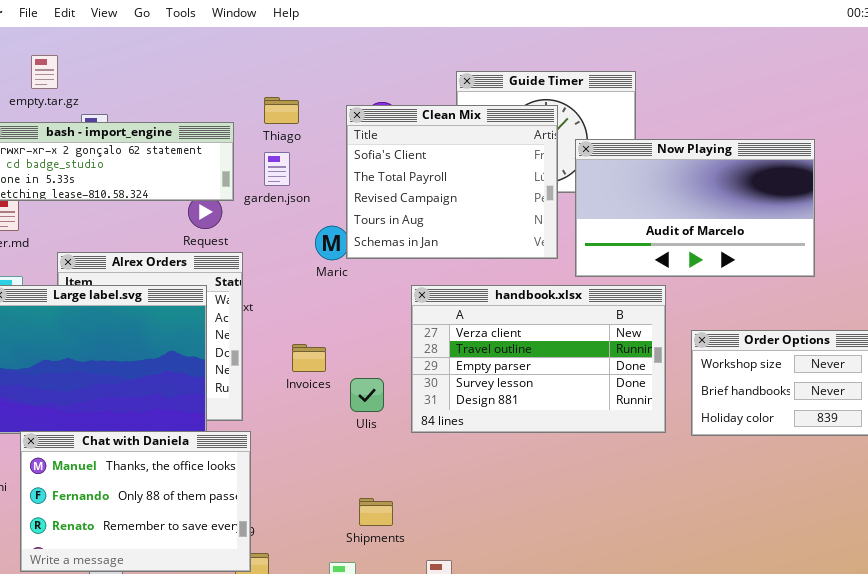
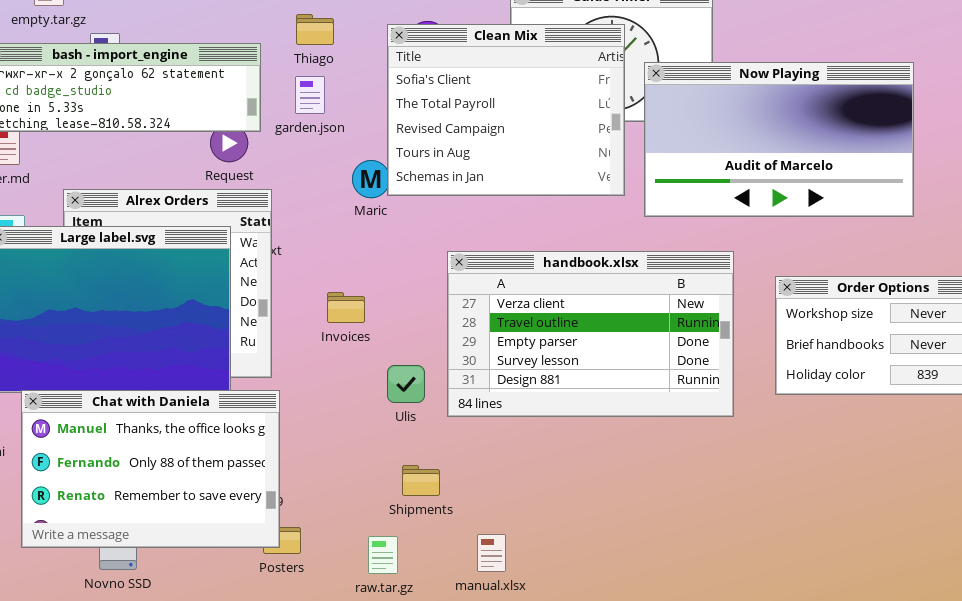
handbook.xlsx: [411,285,666,433] -> [447,251,734,417], moved
Ulis: [350,378,384,412] -> [387,365,425,403], moved

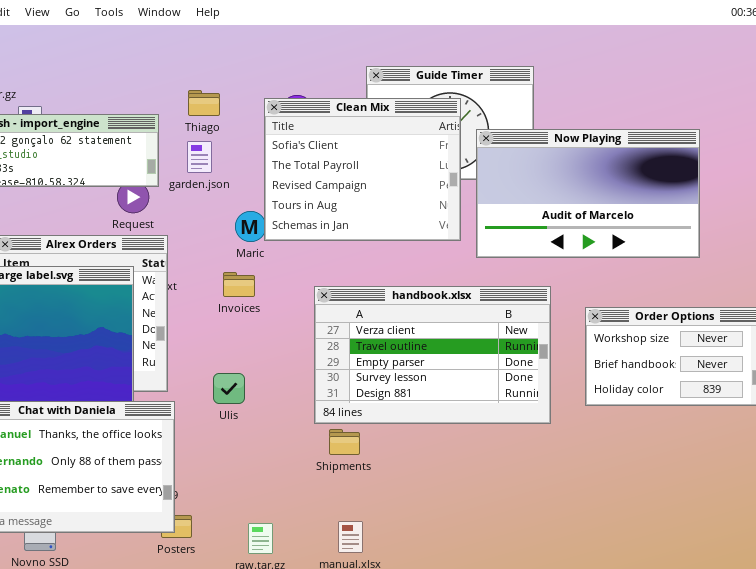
Invoices: [327,292,365,323] -> [223,272,255,297], moved
Ulis: [387,365,425,403] -> [213,373,245,404], moved
Shipments: [402,465,440,496] -> [329,429,360,455], moved

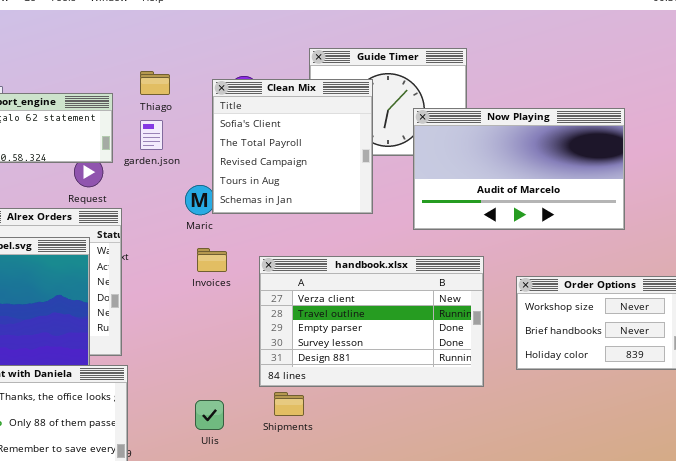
Clean Mix: [264,98,461,241] -> [212,79,373,214], resized
Invoices: [223,272,255,297] -> [197,248,227,272], moved
Ulis: [213,373,245,404] -> [195,400,224,430], moved

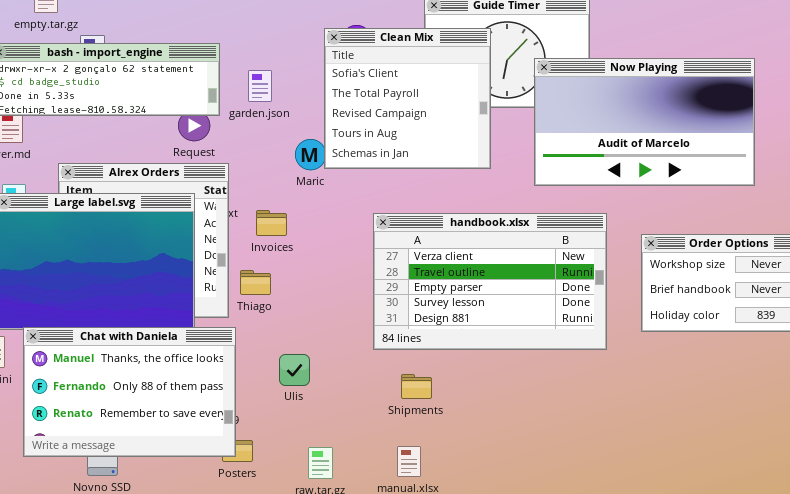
Thiago: [140,71,170,95] -> [240,270,271,295], moved
Invoices: [197,248,227,272] -> [256,210,287,236], moved
Shipments: [274,392,304,416] -> [401,374,432,399], moved
Ulis: [195,400,224,430] -> [279,354,310,386], moved

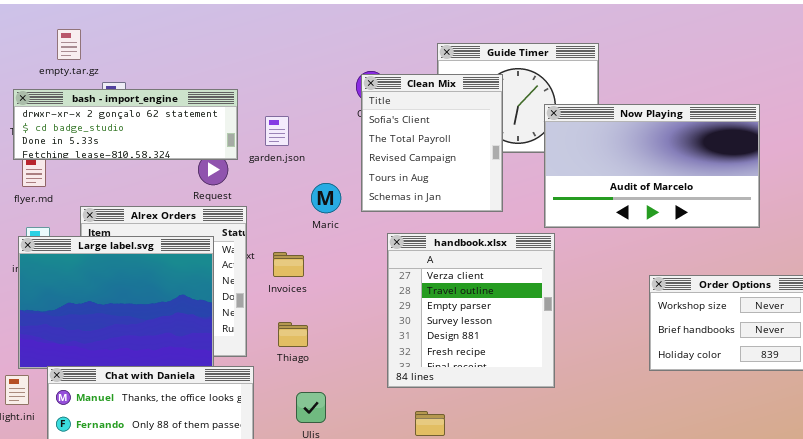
Clean Mix: [324,28,491,169] -> [361,74,503,212], resized
handbook.xlsx: [373,213,607,350] -> [387,233,555,388], resized
Thiago: [240,270,271,295] -> [278,322,308,347], moved

